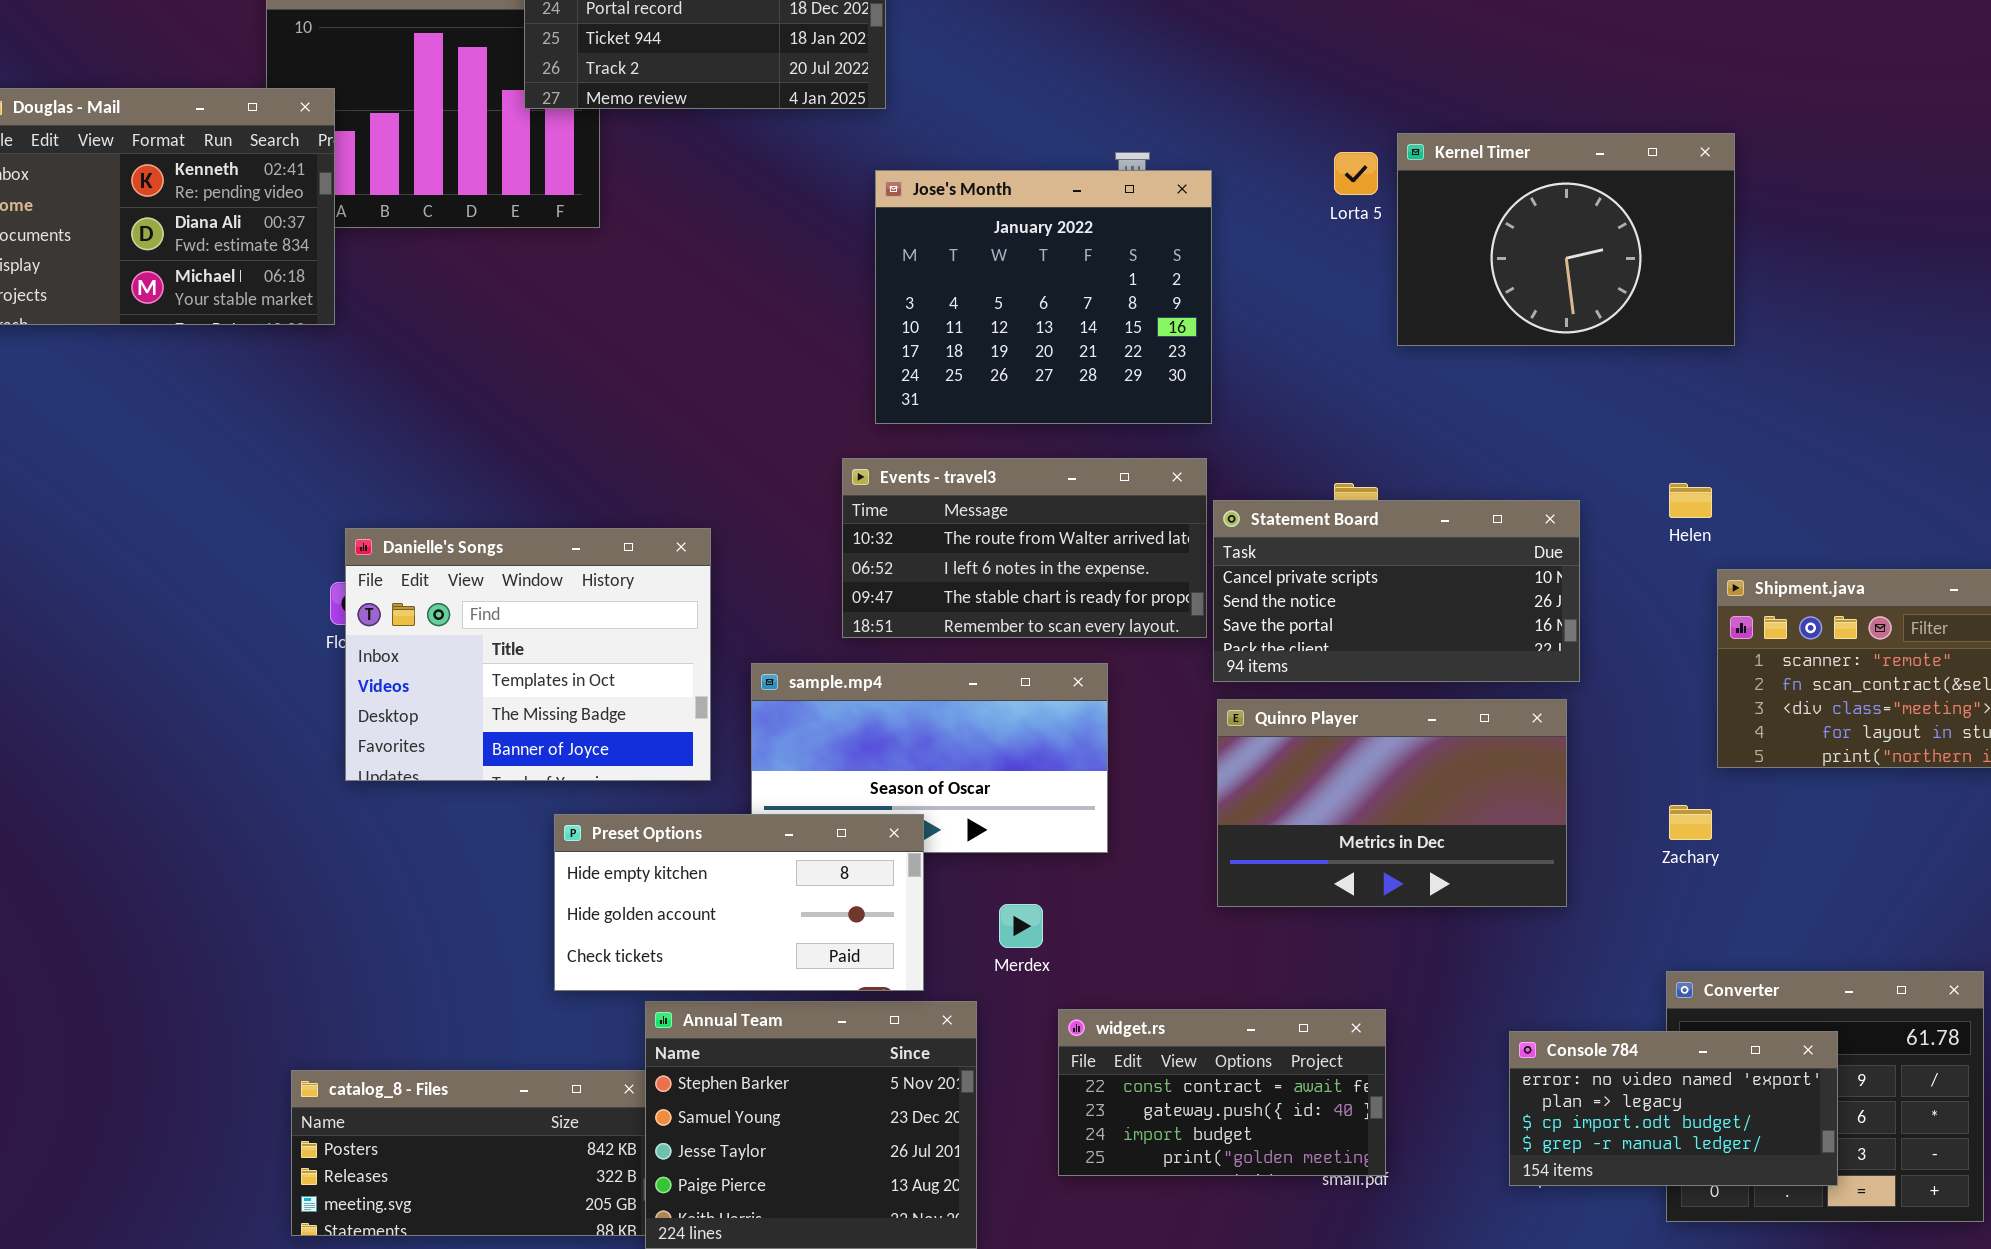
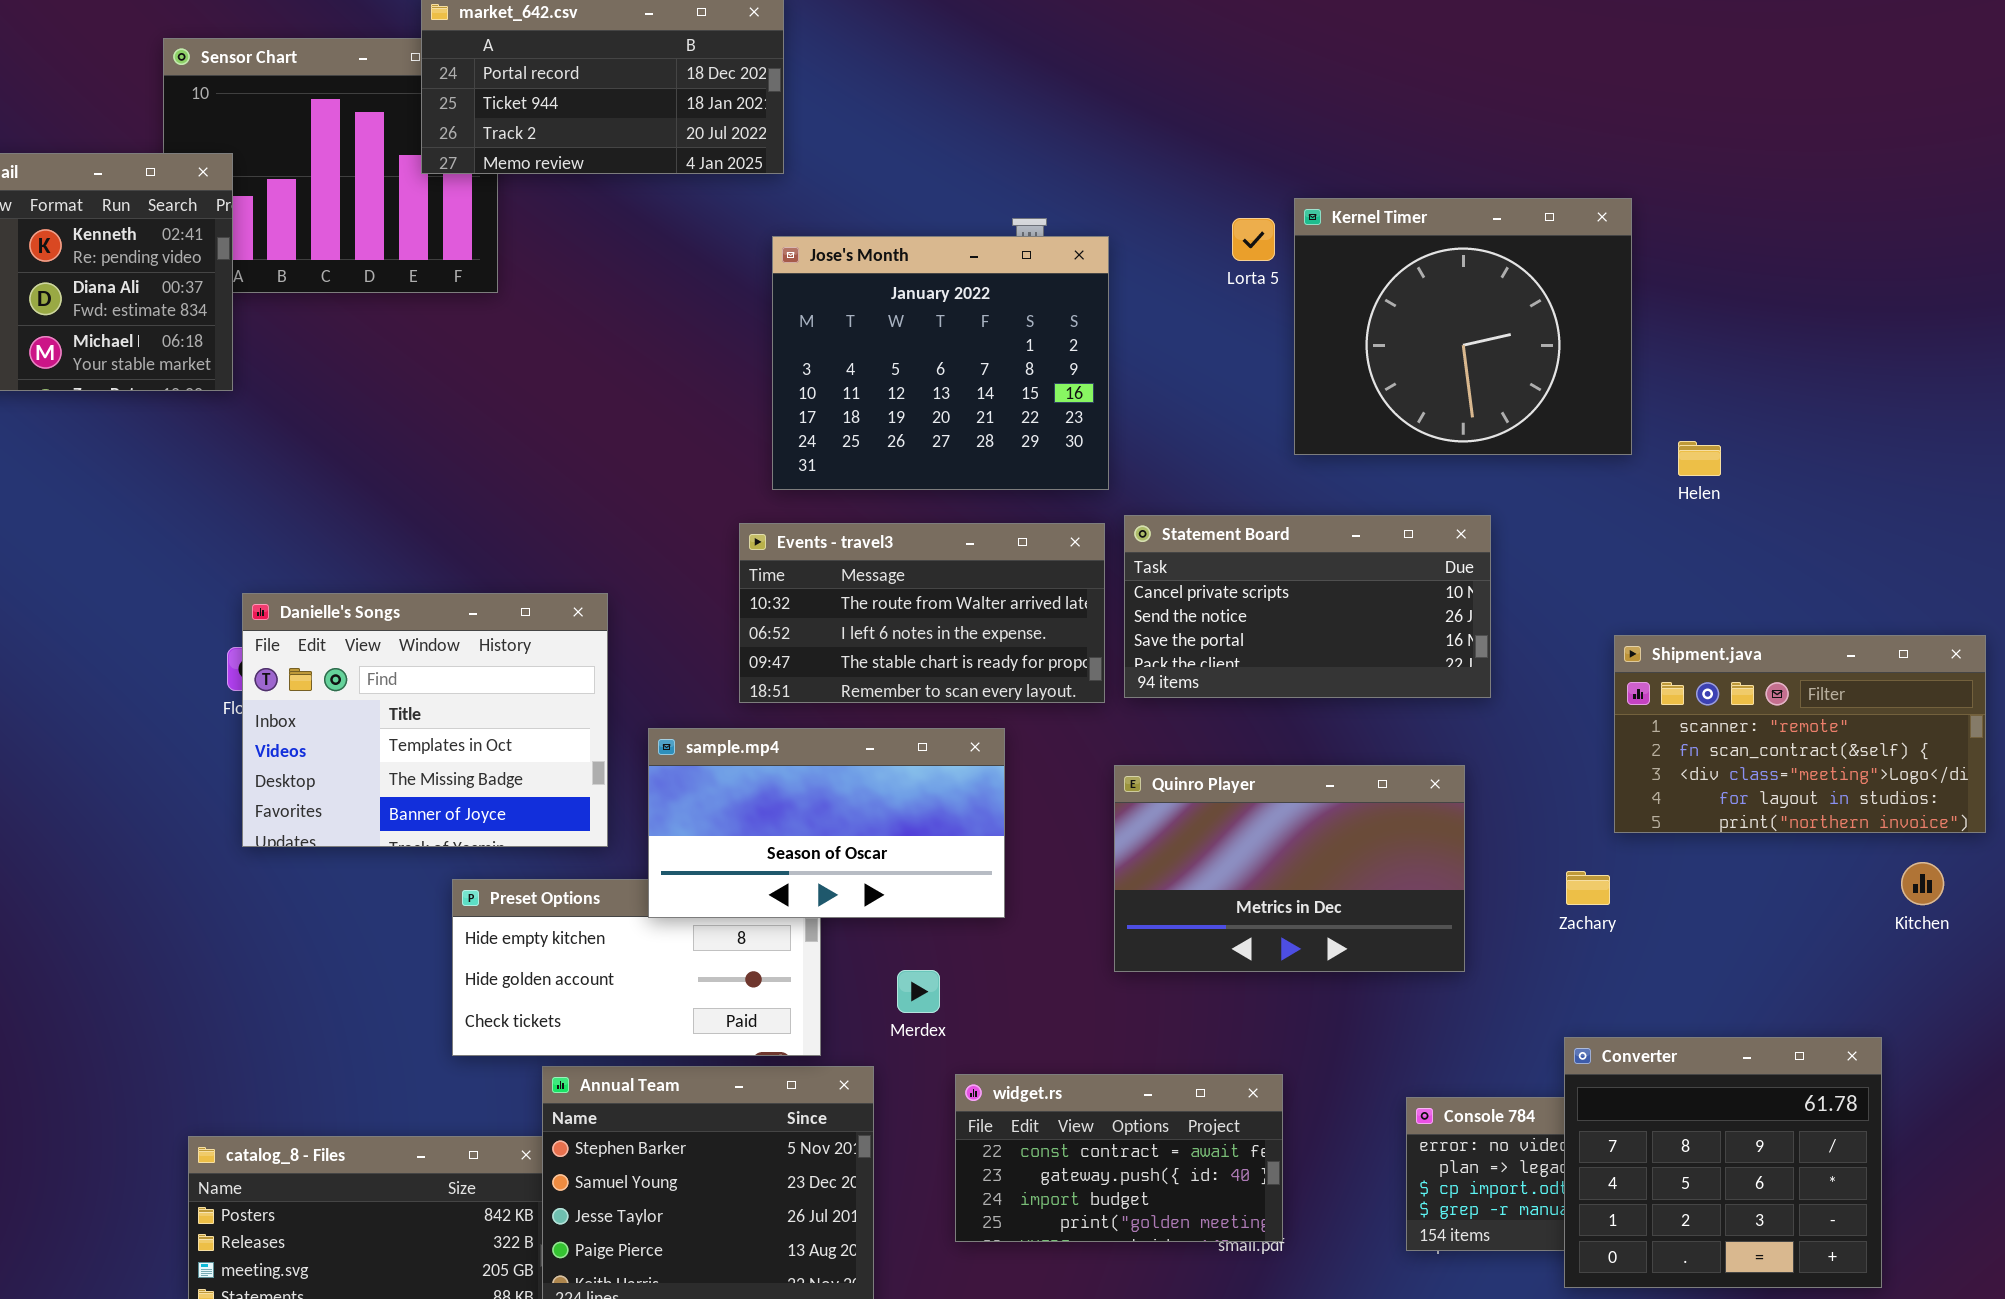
Kernel Timer: [1397,133,1735,346] -> [1294,198,1632,455], resized
Helen: [1669,483,1712,518] -> [1678,441,1721,476], moved
Statement Board: [1213,500,1580,682] -> [1124,515,1491,698], moved
sample.mp4: [751,663,1108,853] -> [648,728,1005,918], raised
Converter: [1666,971,1984,1222] -> [1564,1037,1882,1288], raised

